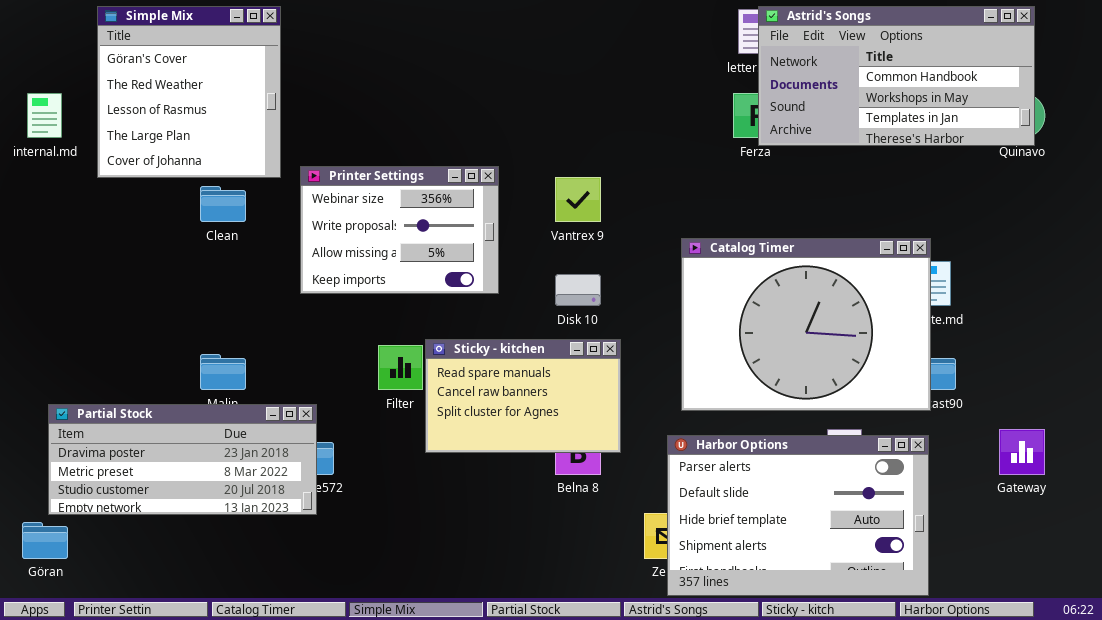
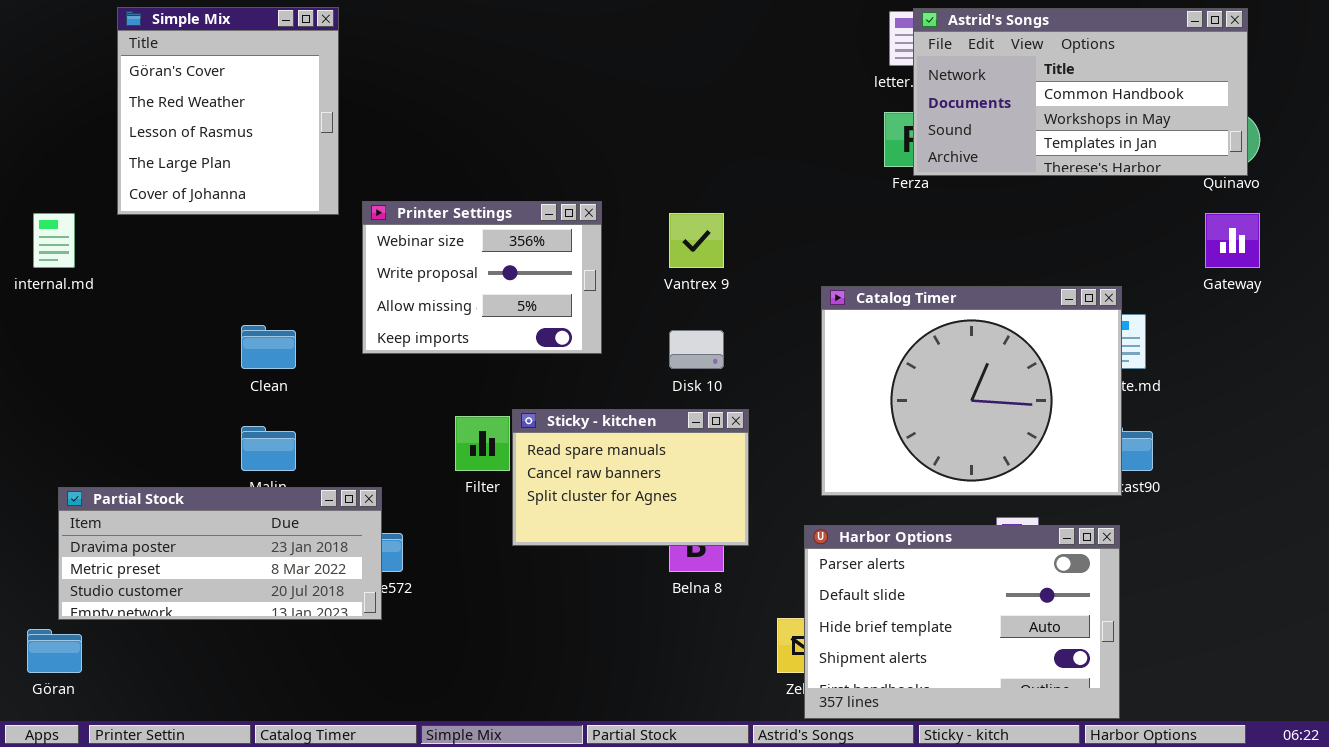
internal.md: [27,93,62,138] -> [33,213,75,268], moved
Clean: [200,186,246,222] -> [241,325,296,369], moved
Gateway: [999,429,1045,475] -> [1205,213,1260,268], moved

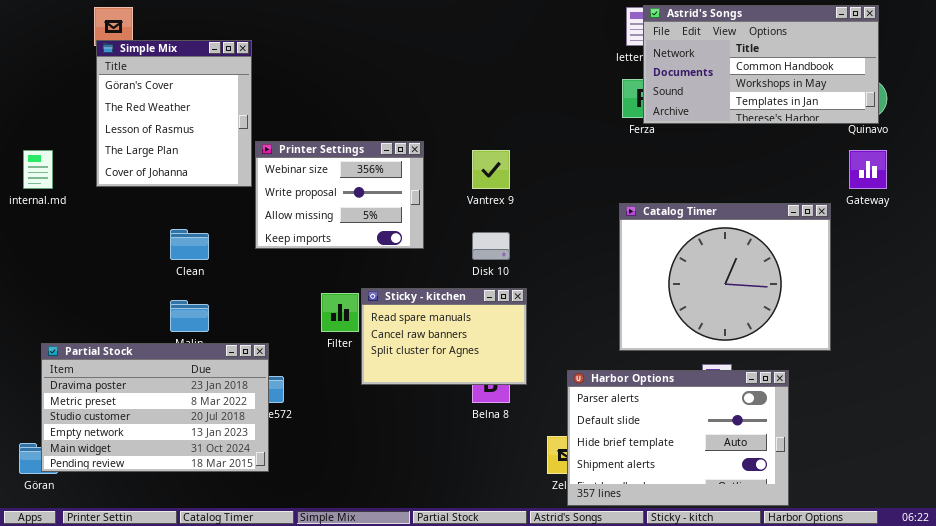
Simple Mix: [117,7,339,215] -> [96,40,252,187], moved
Catalog Timer: [821,286,1122,496] -> [619,203,831,351], moved
Partial Stock: [58,487,382,620] -> [41,343,269,472], resized

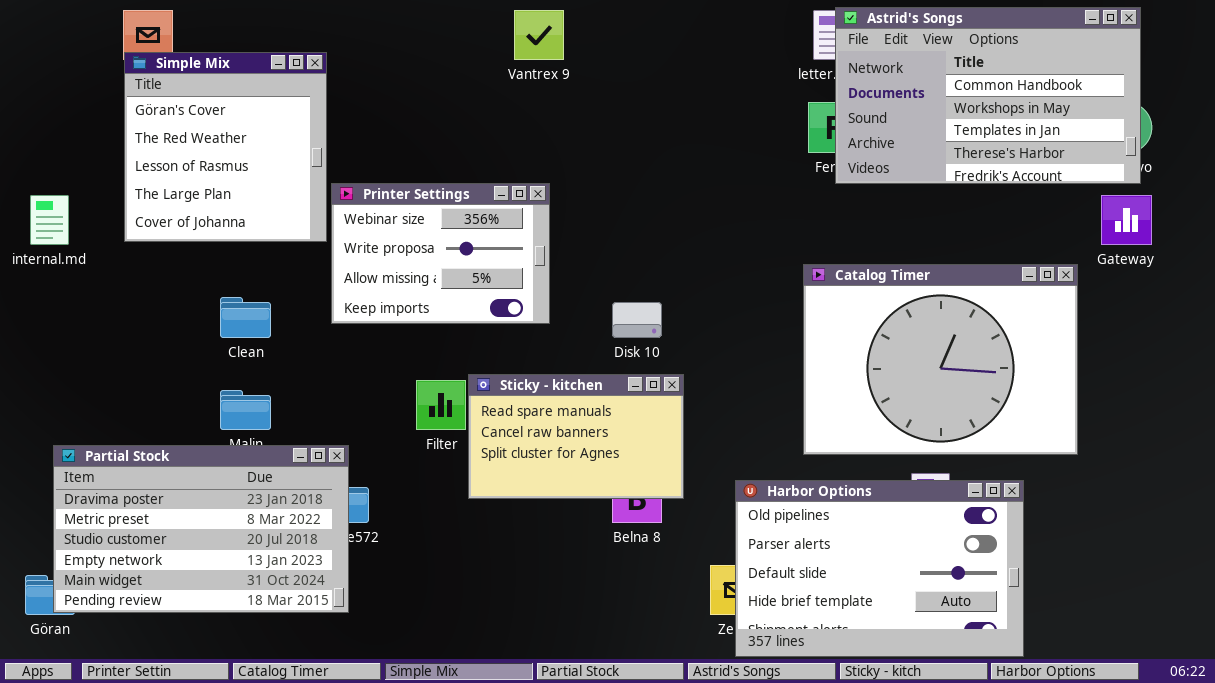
Astrid's Songs: [643,5,879,124] -> [835,7,1141,184], resized
Vantrex 9: [472,150,510,189] -> [514,10,564,60], moved
Harbor Options: [567,370,789,506] -> [735,480,1024,657], scrolled up 1 row

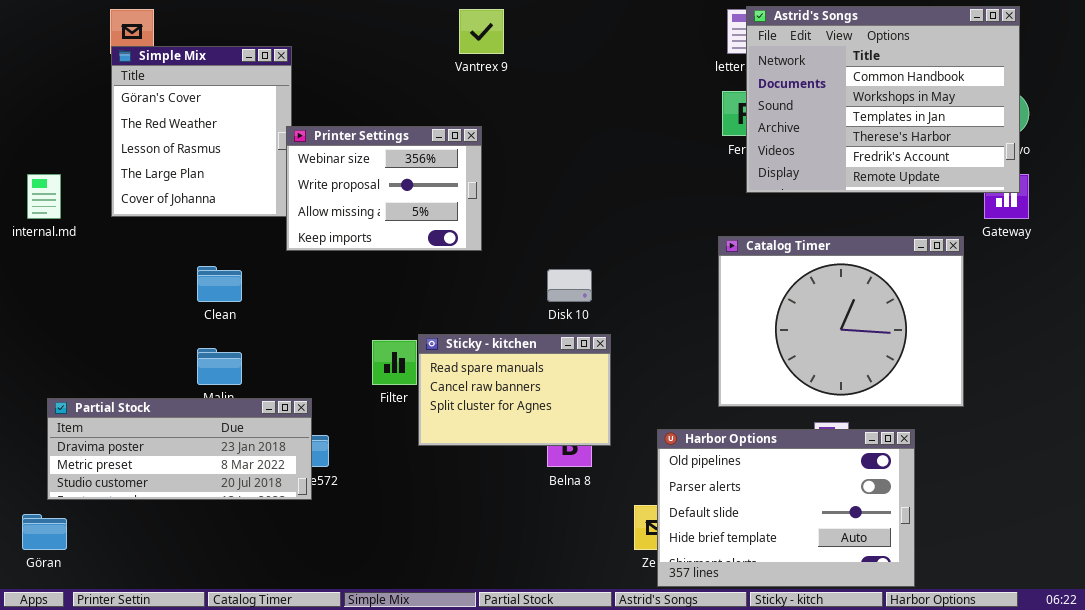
Astrid's Songs: [835,7,1141,184] -> [746,6,1020,193], resized
Printer Settings: [331,183,550,324] -> [286,126,482,251], moved
Partial Stock: [53,445,349,613] -> [47,398,312,500], resized

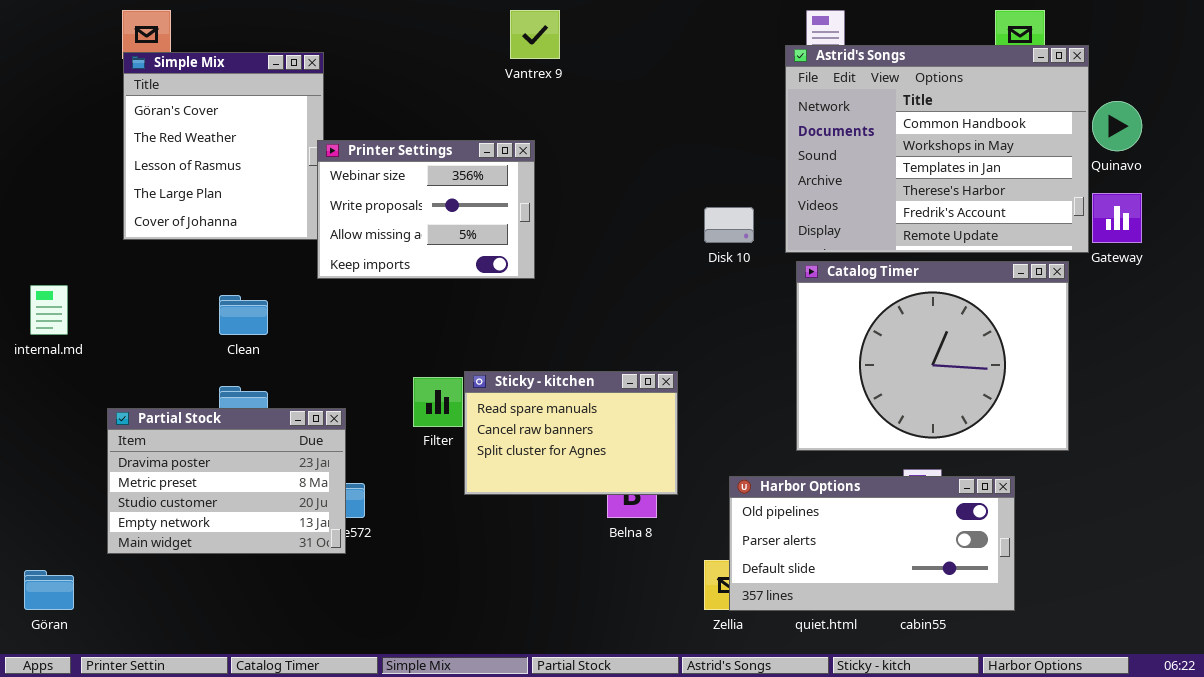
Astrid's Songs: [746,6,1020,193] -> [785,45,1089,253], moved
internal.md: [27,174,61,219] -> [30,285,68,335], moved
Disk 10: [547,269,592,302] -> [704,207,754,243], moved
Partial Stock: [47,398,312,500] -> [107,408,346,554], resized
Harbor Options: [657,429,915,587] -> [729,476,1015,611], resized

